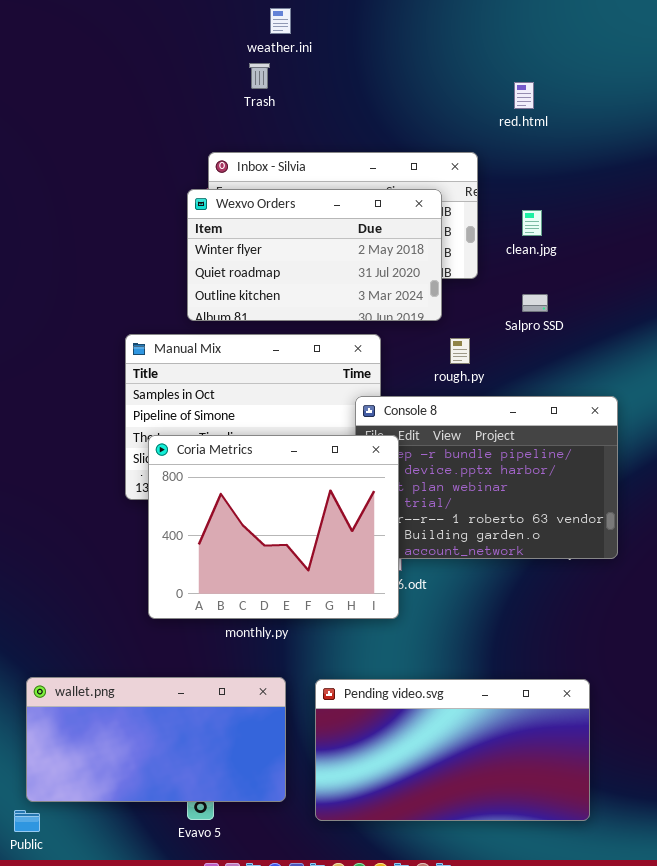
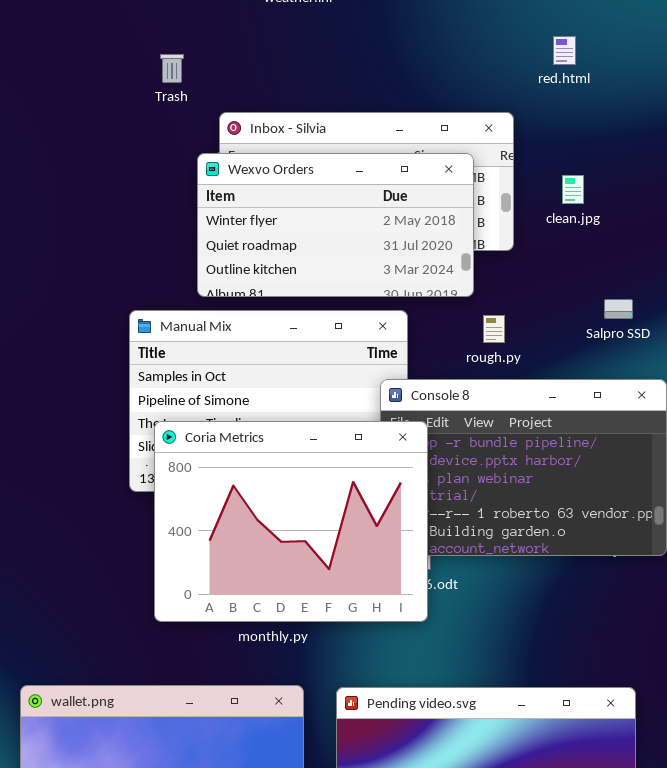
Trash: [249,63,270,89] -> [160,54,184,83], moved
Salpro SSD: [522,294,548,312] -> [604,299,633,319], moved

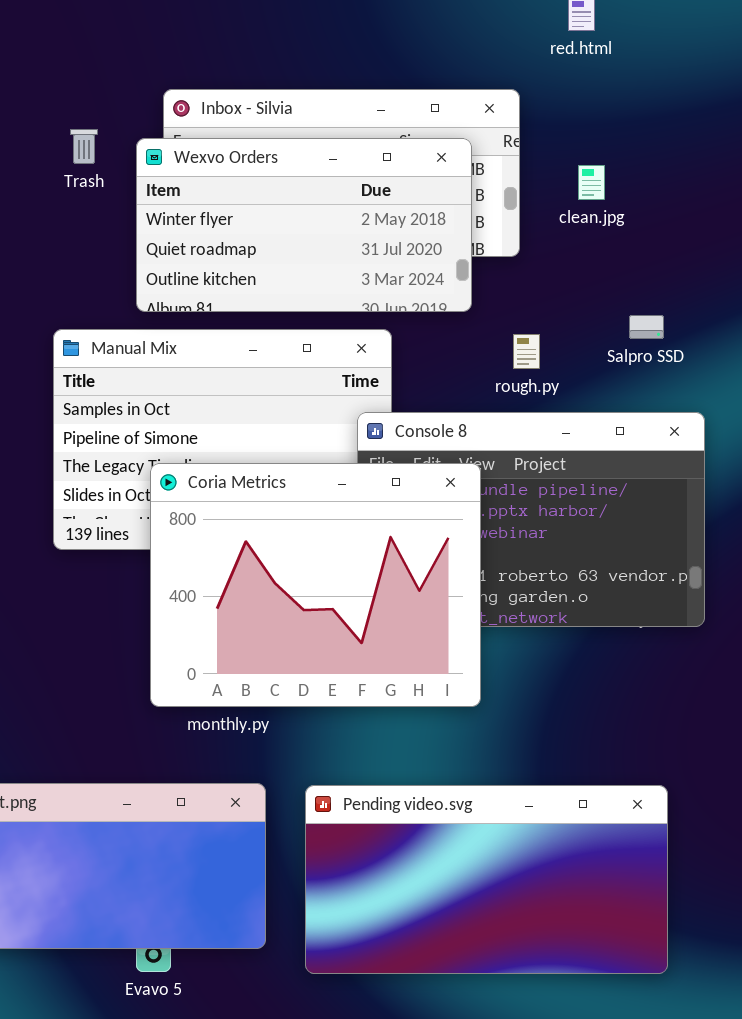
Trash: [160,54,184,83] -> [70,129,98,164], moved
rough.py: [483,315,505,343] -> [513,334,540,369], moved
Coria Metrics: [154,421,428,622] -> [150,463,481,707], moved

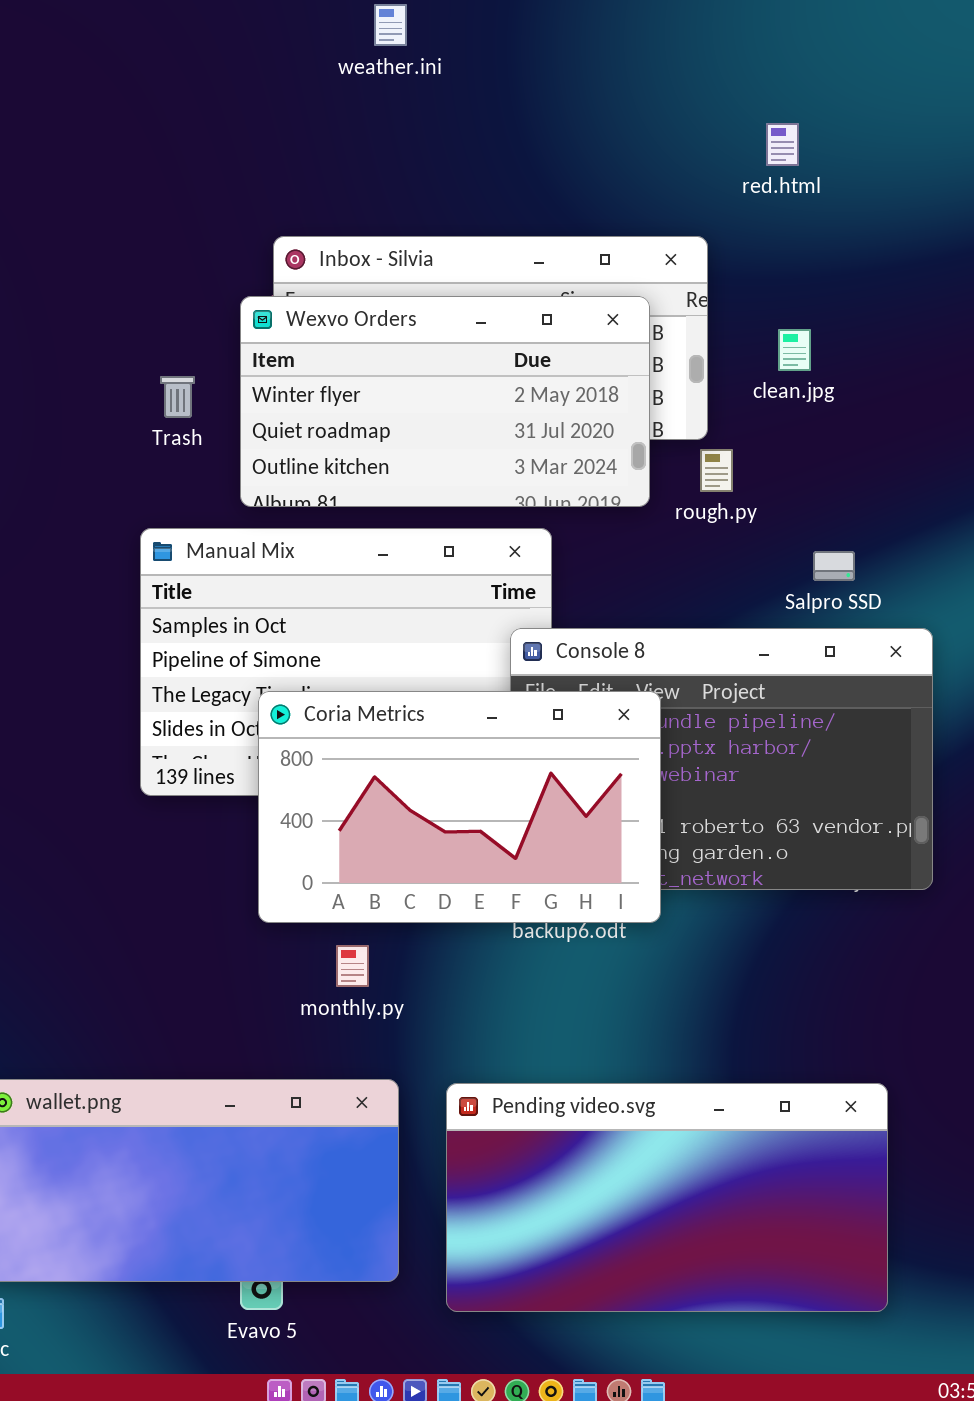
Trash: [70,129,98,164] -> [160,376,195,418], moved
Salpro SSD: [629,315,664,339] -> [813,551,855,581], moved
rough.py: [513,334,540,369] -> [700,449,733,492], moved
Coria Metrics: [150,463,481,707] -> [258,691,661,923], resized

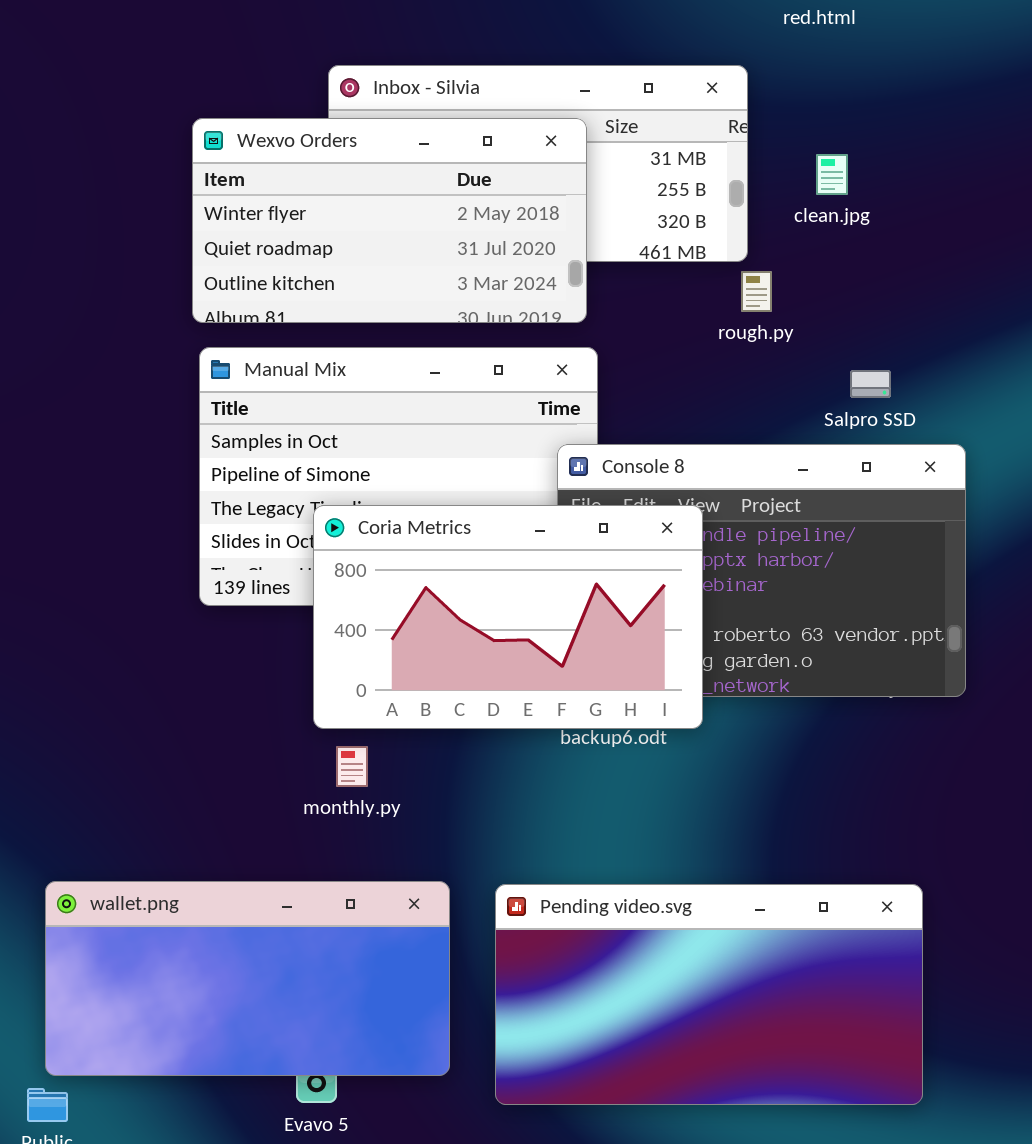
Wexvo Orders: [240,296,650,507] -> [192,118,587,323], moved
monthly.py: [336,945,369,987] -> [336,746,368,787], moved

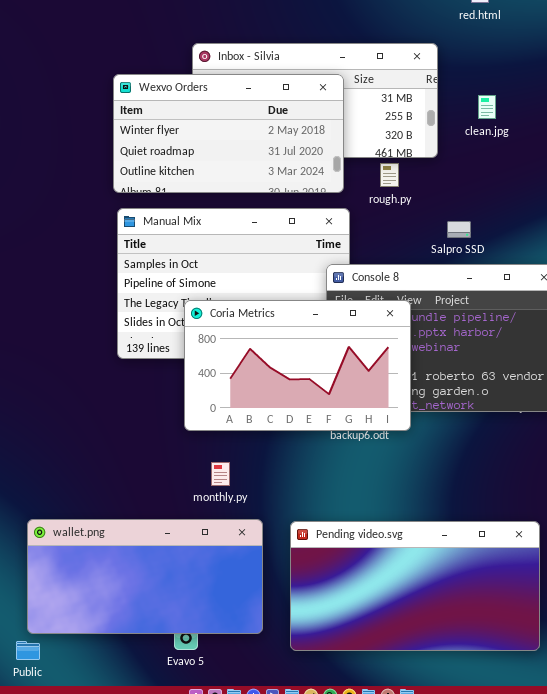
rough.py: [741,271,772,312] -> [380,163,399,187], moved
Salpro SSD: [850,370,891,398] -> [447,221,471,238], moved
monthly.py: [336,746,368,787] -> [211,462,230,486], moved

